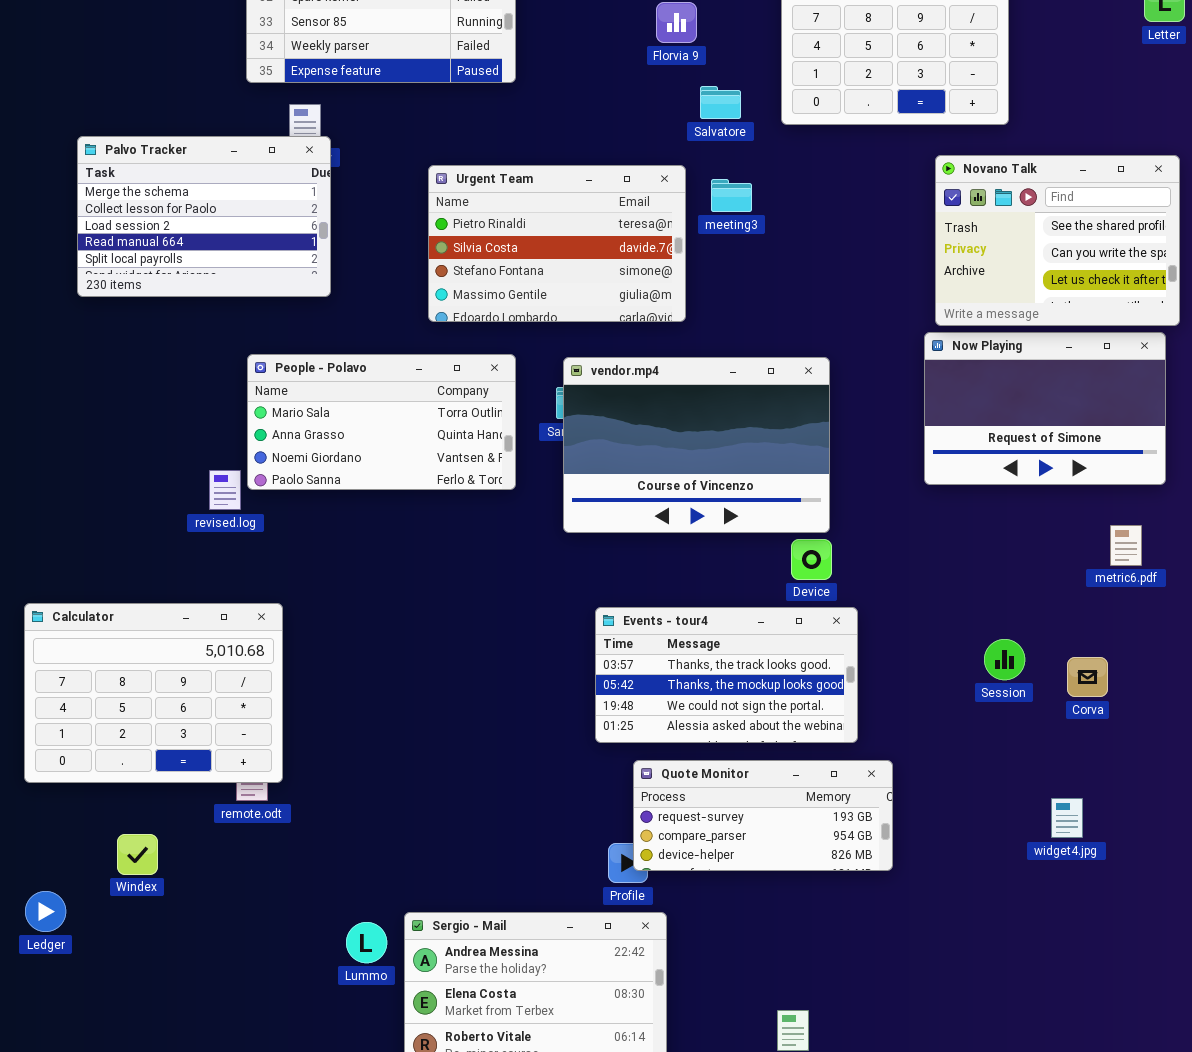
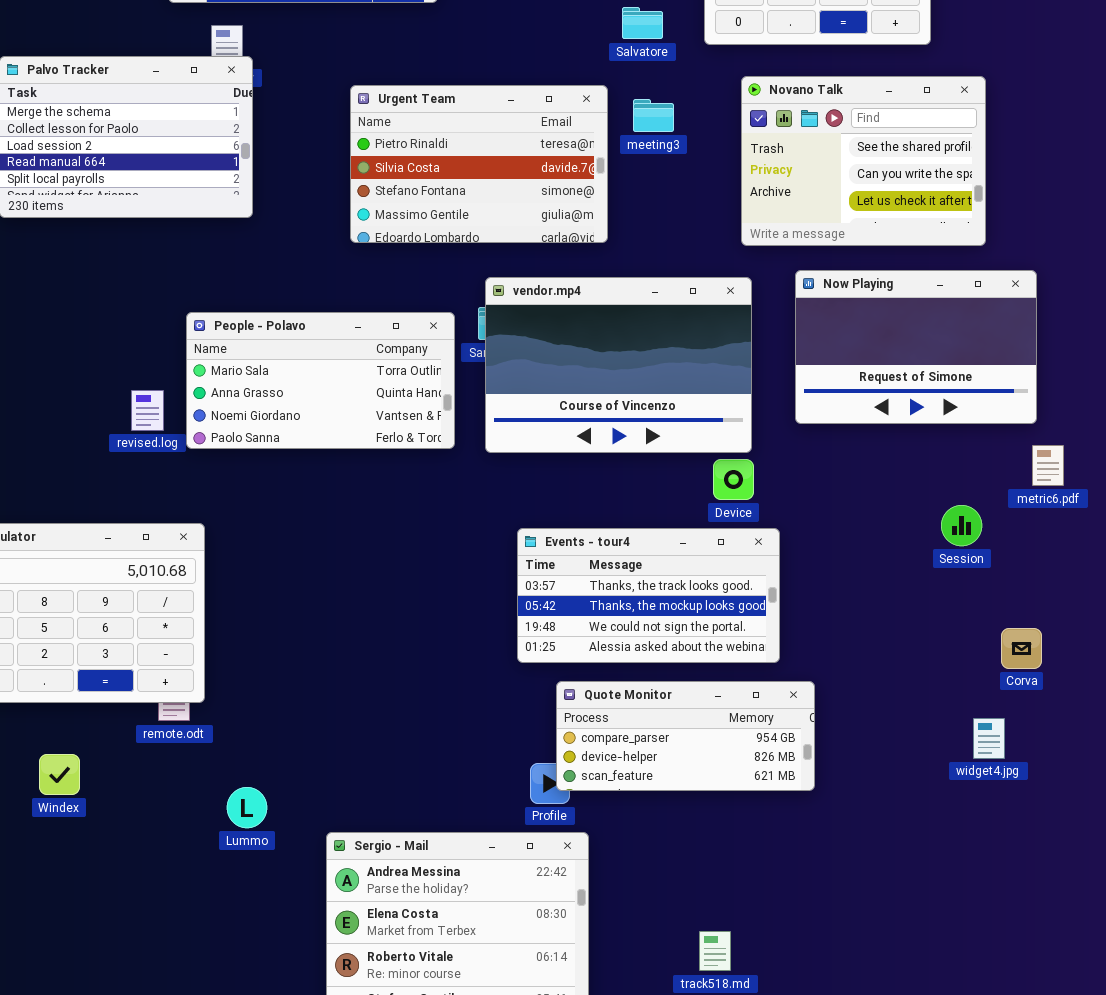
Novano Talk: [935,155,1180,326] -> [741,76,986,246], moved
Now Playing: [924,332,1166,485] -> [795,270,1037,424], moved
People - Polavo: [247,354,516,490] -> [186,312,455,449], moved
Session: [984,639,1025,680] -> [941,505,982,546], moved
Corva: [1067,657,1108,697] -> [1001,628,1042,669], moved
Quote Monitor: [633,760,893,871] -> [556,681,815,791], scrolled down 1 row
Lummo: [346,922,387,963] -> [227,787,267,828], moved

